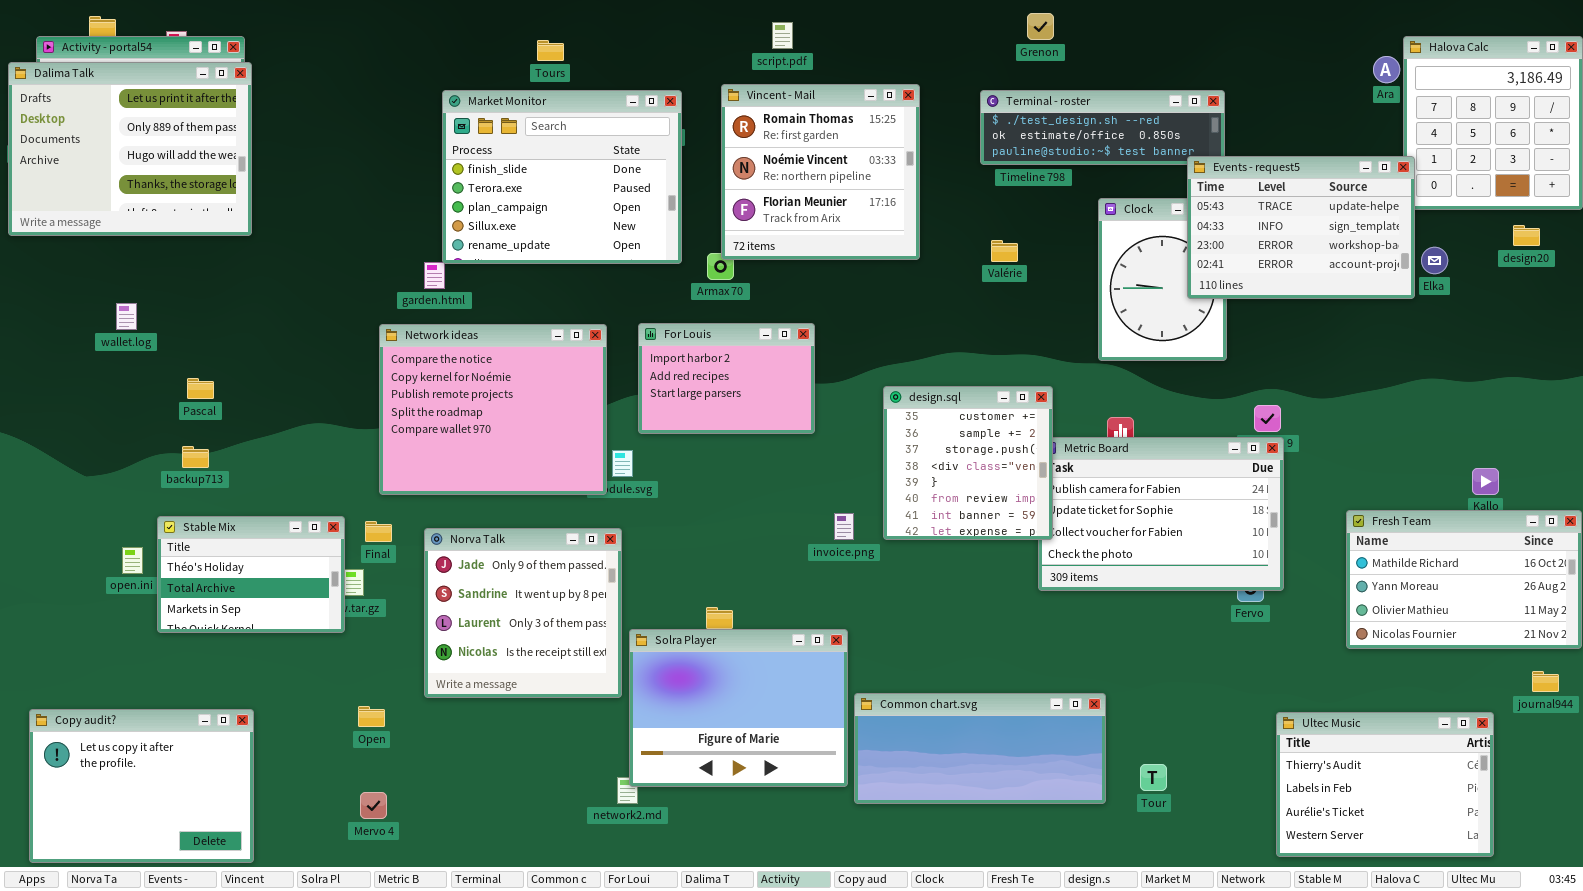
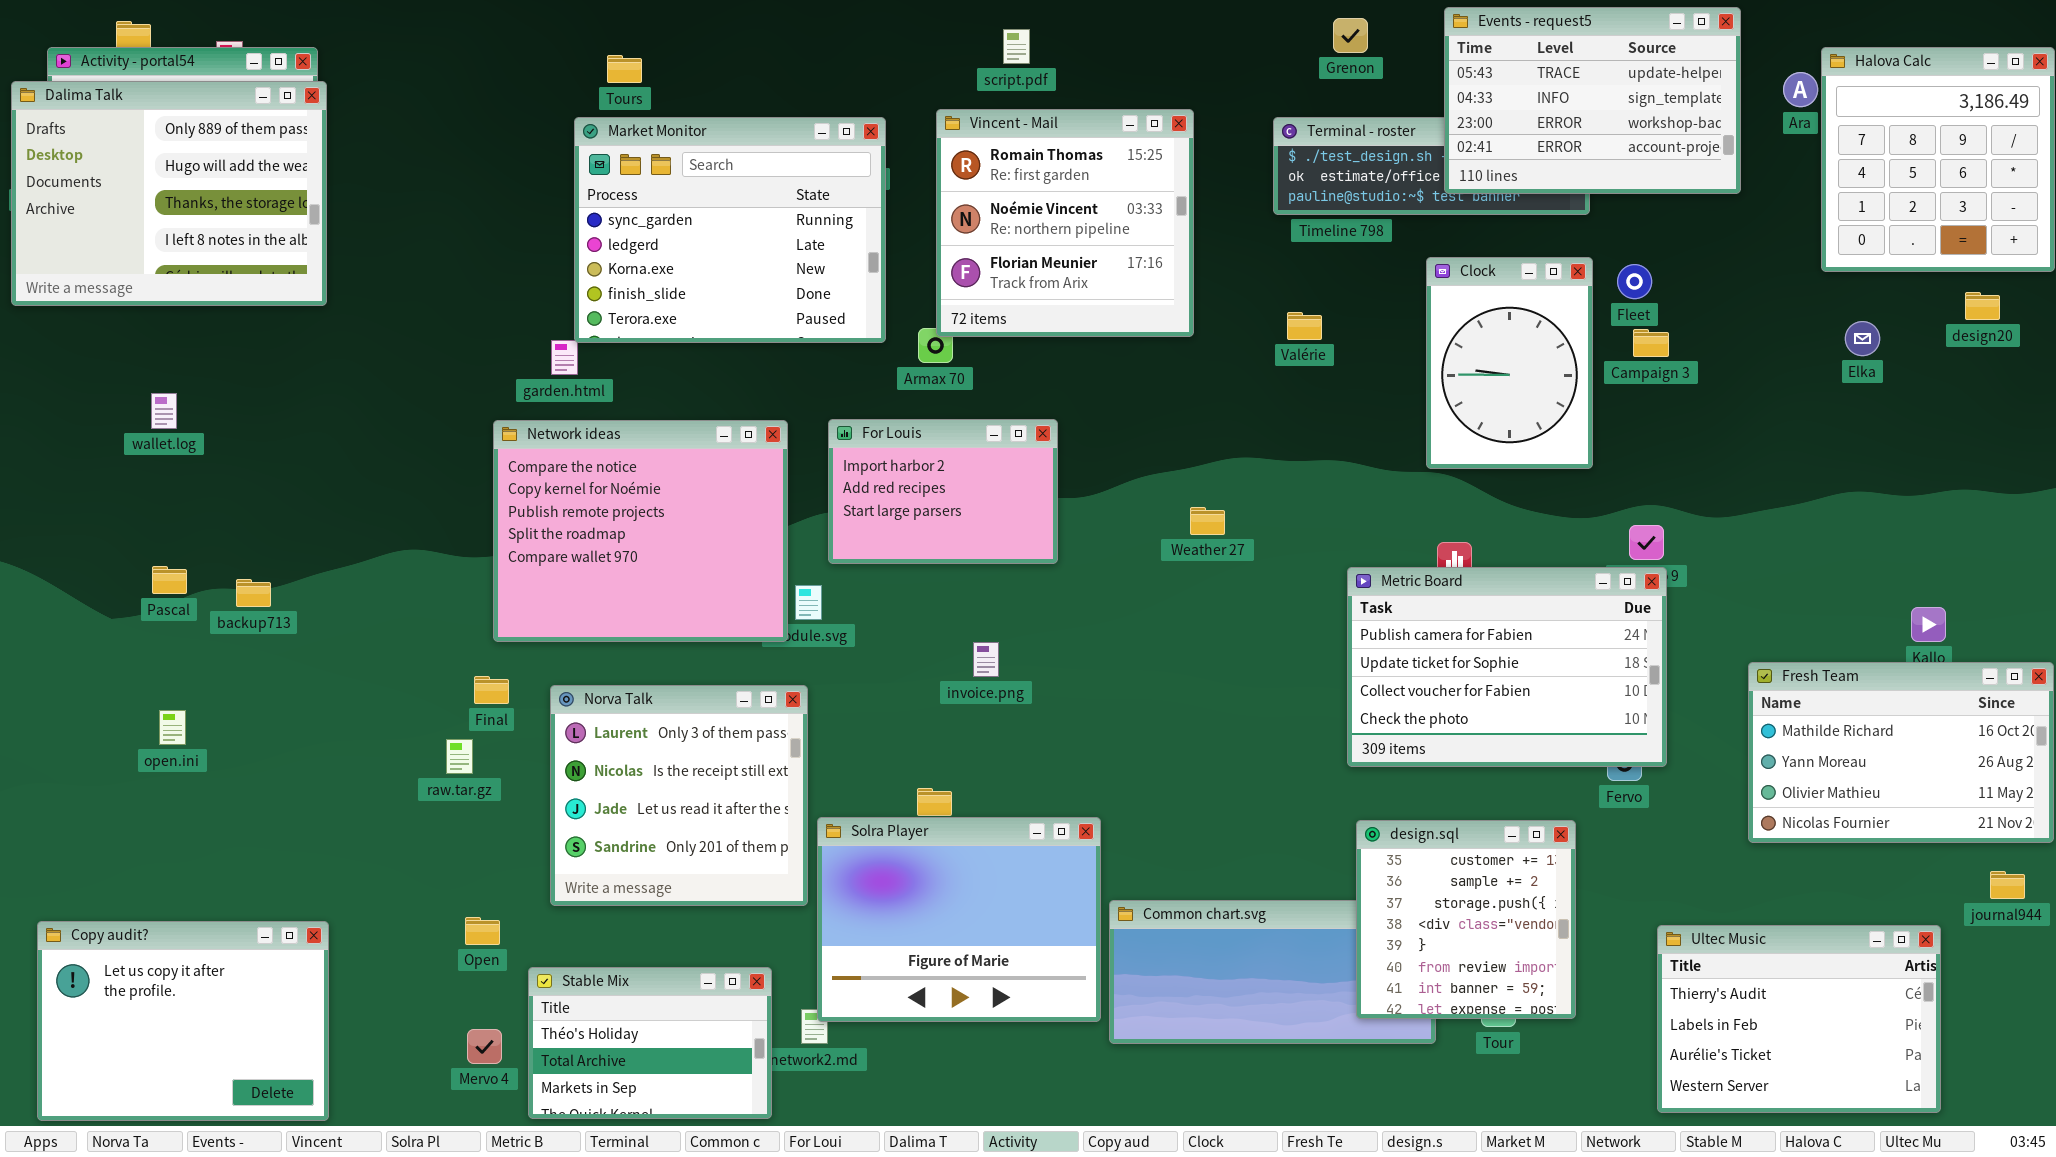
Tours: [537,40,564,61] -> [607,55,642,83], moved
Dalima Talk: [8,62,252,236] -> [11,81,327,306], scrolled down 1 row
Market Monitor: [442,90,682,264] -> [574,117,886,343], scrolled up 3 rows
Events - request5: [1187,156,1415,299] -> [1444,7,1741,194], moved
Pascal: [187,378,214,399] -> [152,566,187,594], moved
design.sql: [883,386,1053,540] -> [1356,820,1576,1019], moved
invoice.png: [834,513,854,540] -> [973,642,999,677], moved
Stable Mix: [157,516,345,633] -> [528,967,772,1119], moved
Norva Talk: [424,528,622,698] -> [550,685,808,906], scrolled down 2 rows

